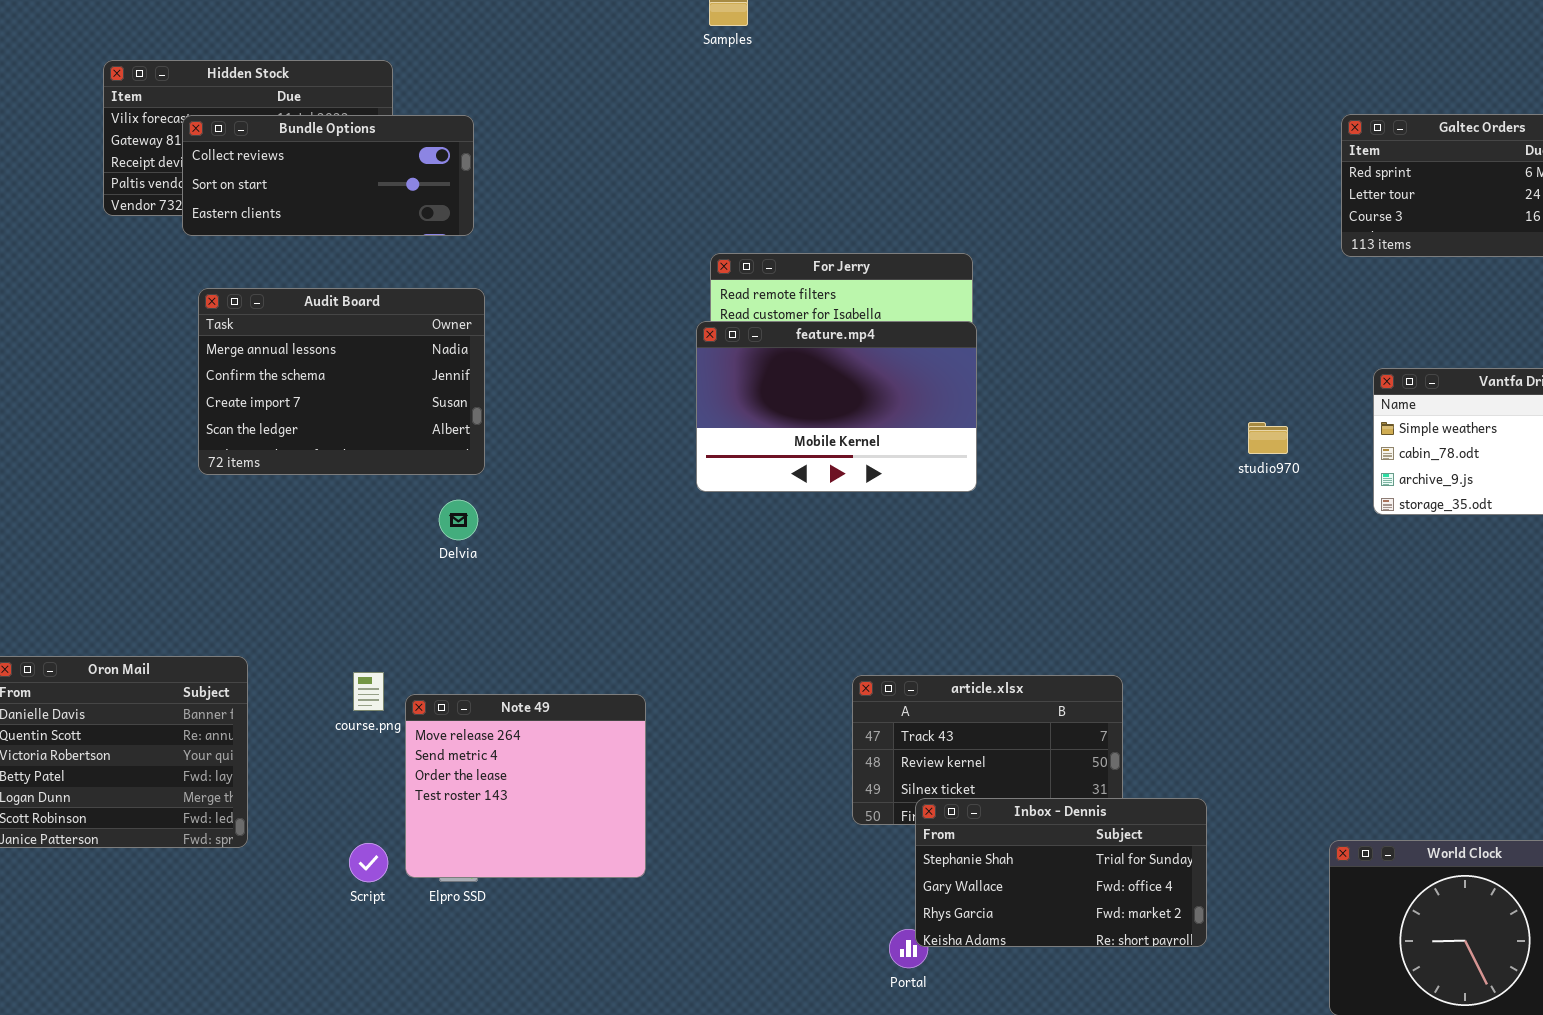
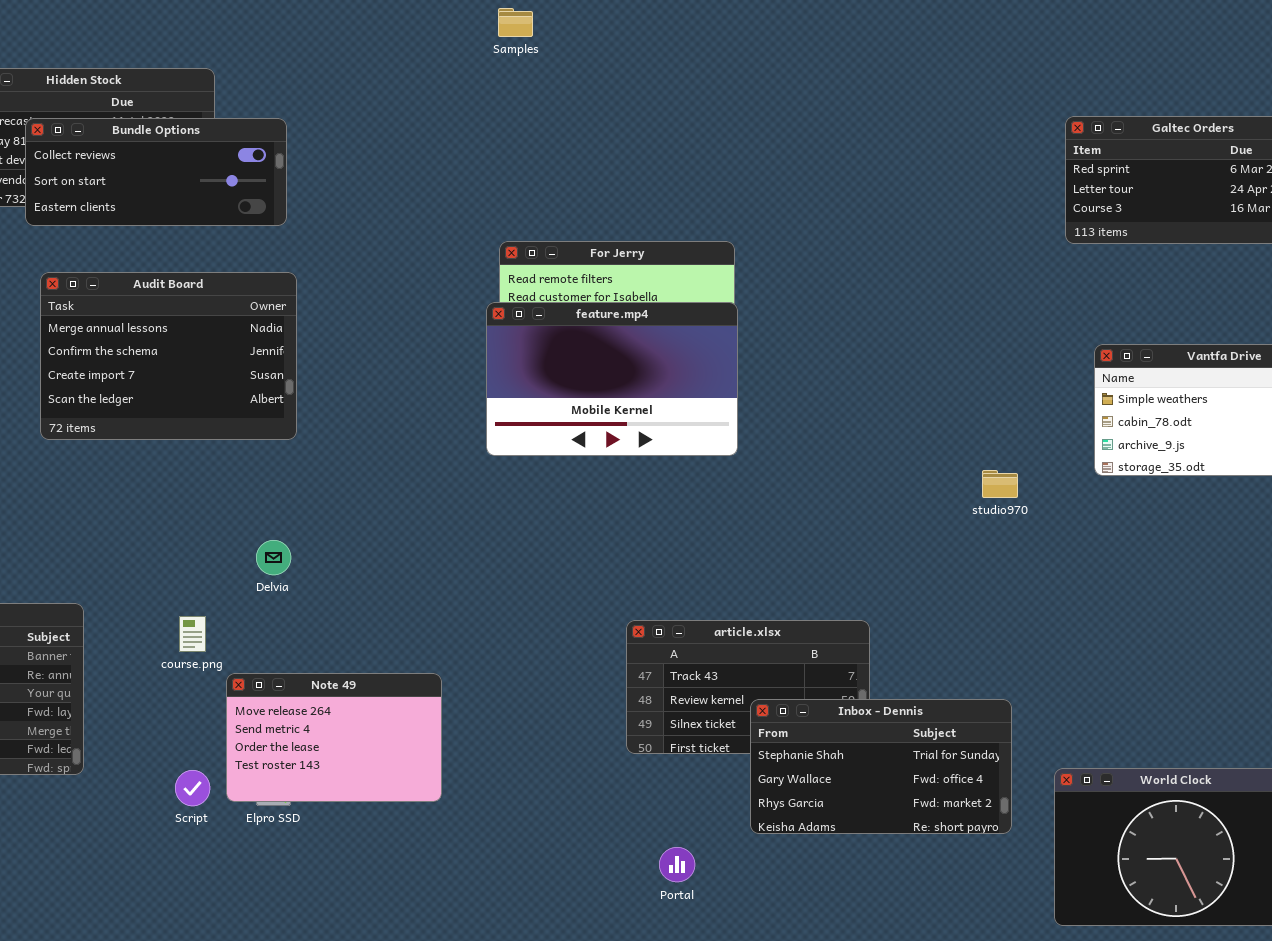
studio970: [1248,422,1288,454] -> [982,470,1018,498], moved
Delvia: [439,500,478,540] -> [256,540,291,575], moved
Note 49: [405,694,646,878] -> [226,673,442,802], resized
Inbox - Dennis: [915,798,1207,947] -> [750,699,1012,834], moved

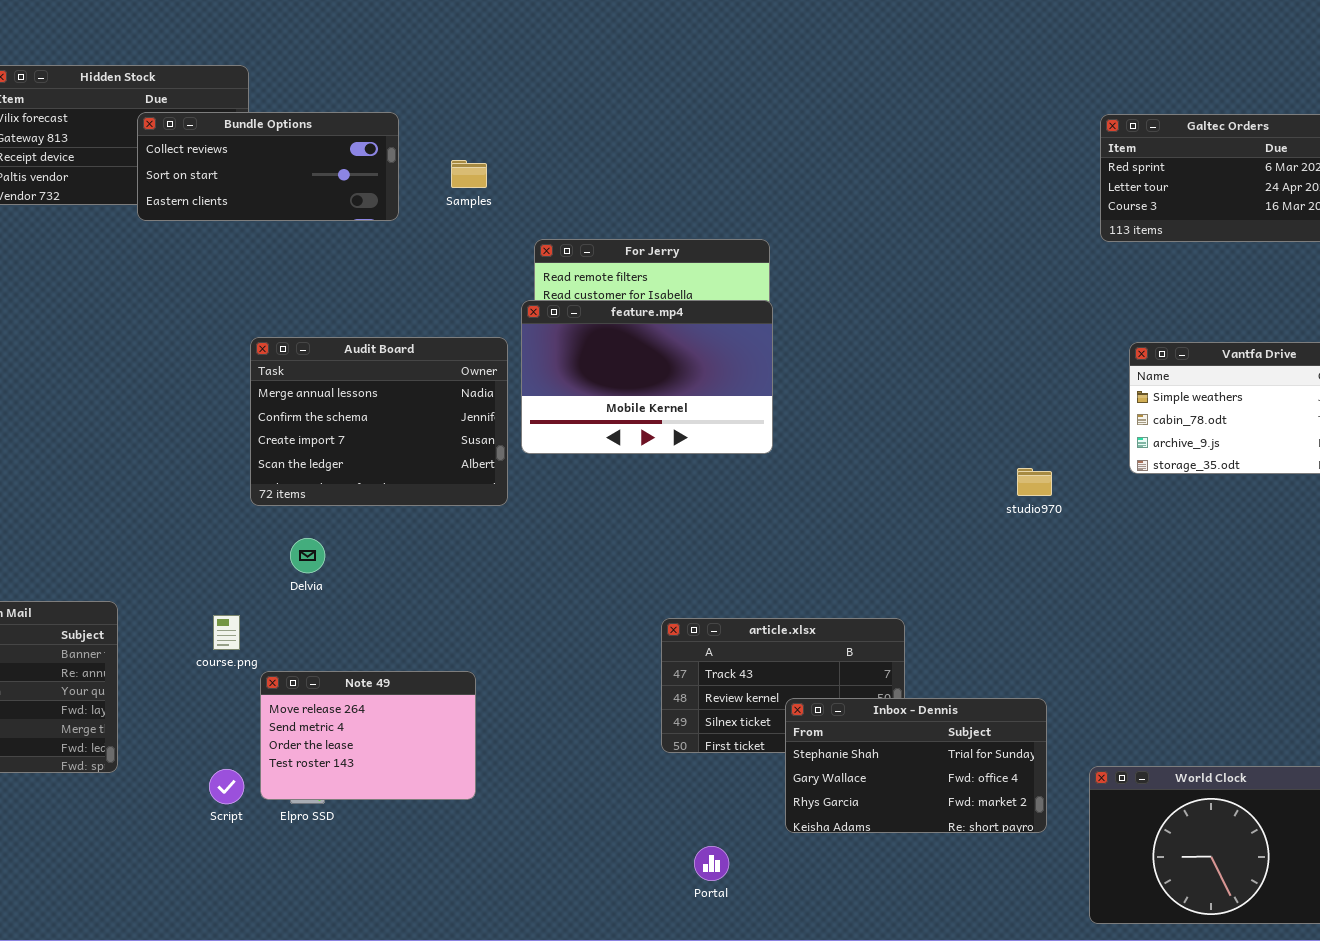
Samples: [498,8,533,37] -> [451,160,487,188], moved
Bundle Options: [25,118,287,226] -> [137,112,399,221], moved
Audit Board: [40,272,297,440] -> [250,337,508,506], moved

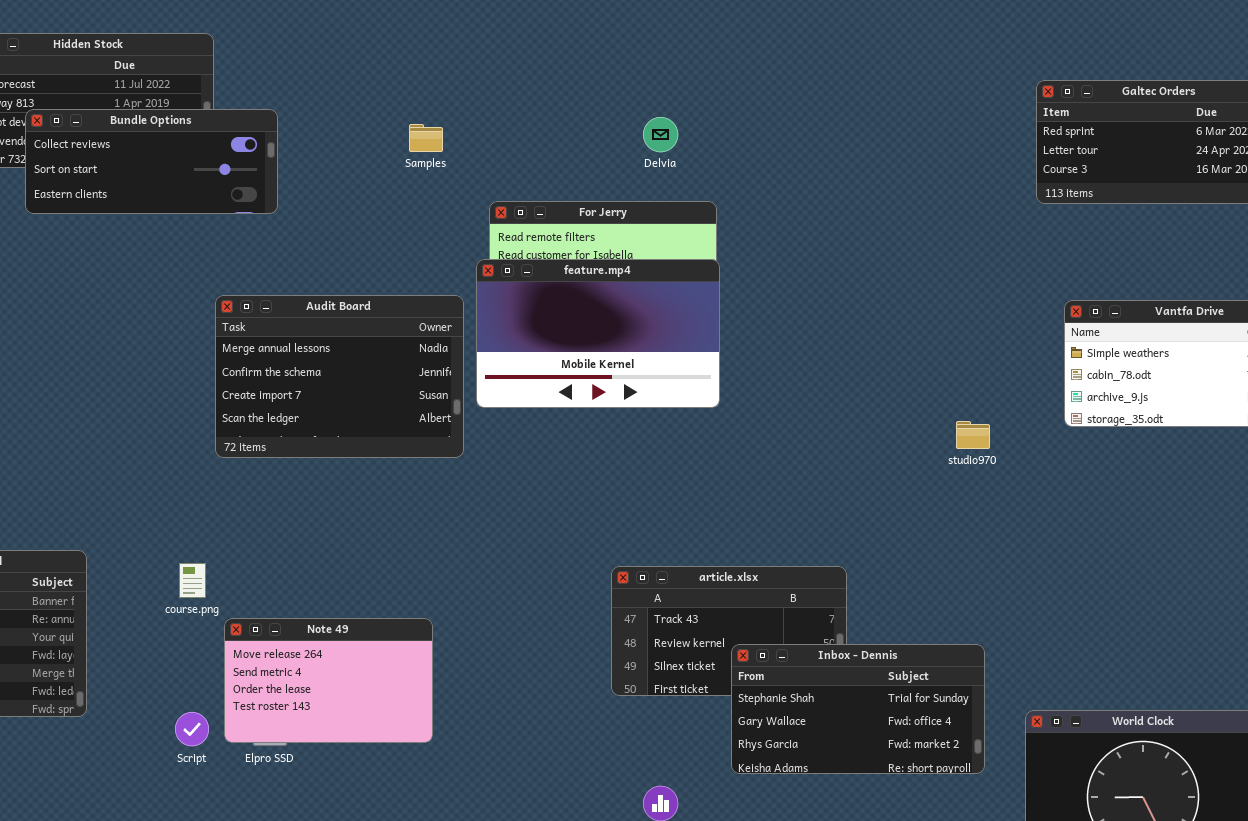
Bundle Options: [137,112,399,221] -> [25,109,278,214], moved
Delvia: [290,538,325,573] -> [643,117,678,152], moved

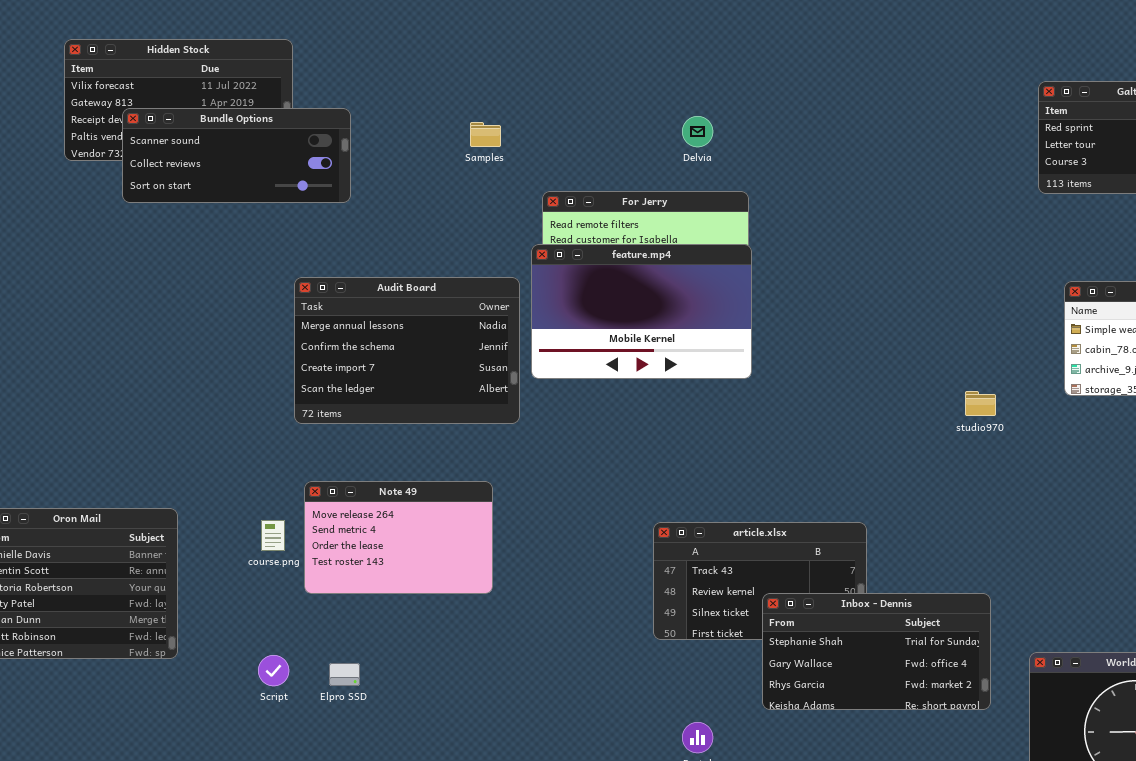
Bundle Options: [25,109,278,214] -> [122,108,351,203], scrolled up 1 row
Note 49: [224,618,433,743] -> [304,481,493,594], moved

